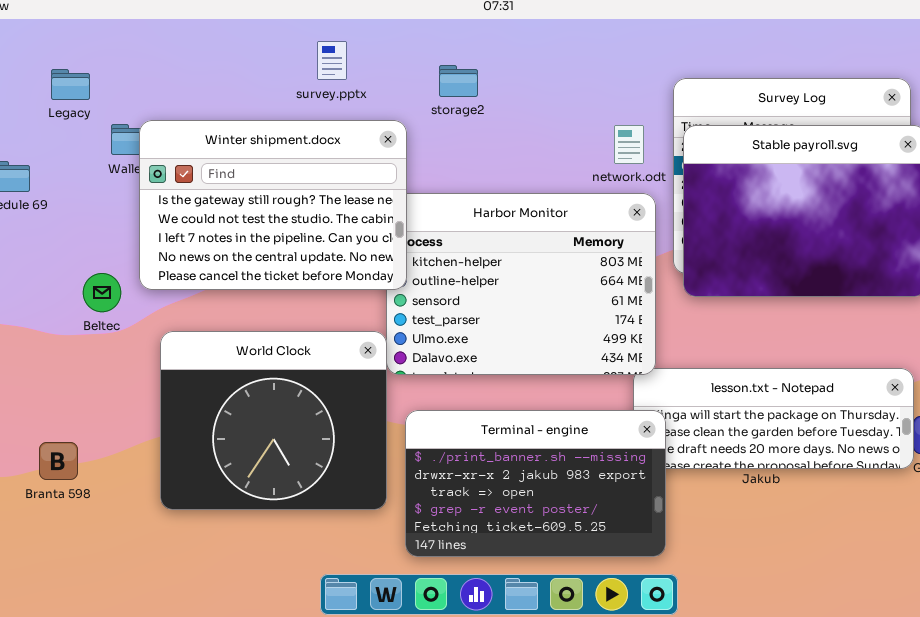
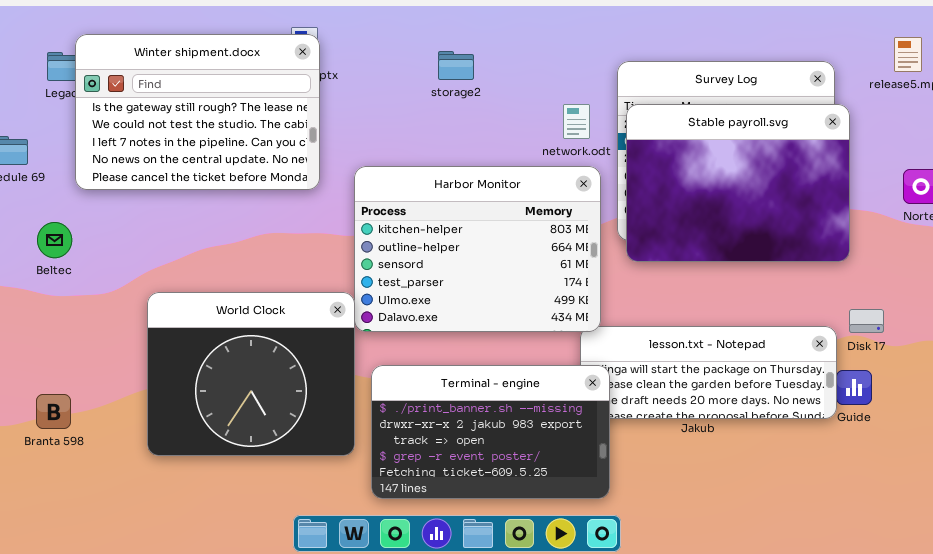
storage2: [439,65,478,97] -> [438,51,474,80], moved
Winter shipment.docx: [139,120,407,290] -> [75,34,320,190], moved
Beltec: [83,273,121,312] -> [37,222,72,258], moved

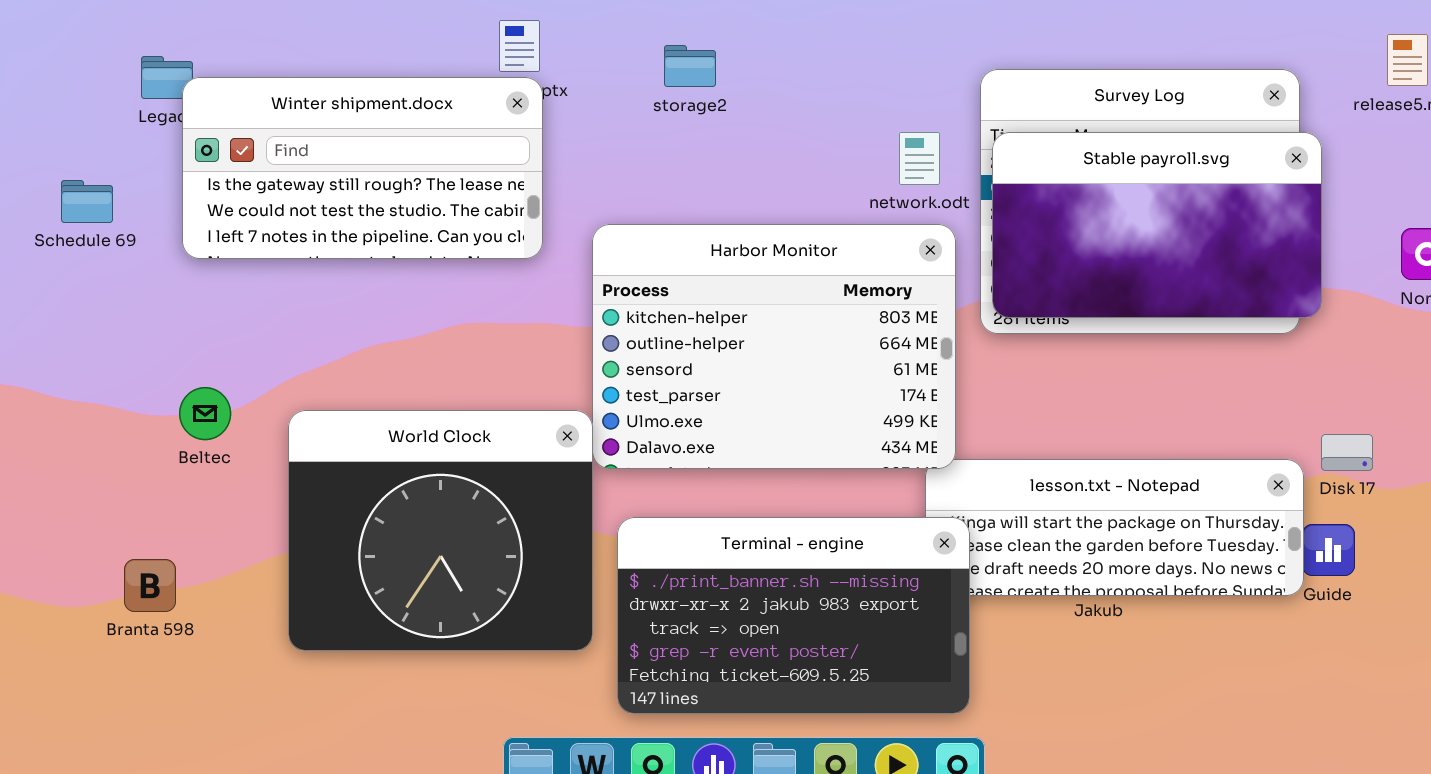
Winter shipment.docx: [75,34,320,190] -> [182,77,543,259], resized
storage2: [438,51,474,80] -> [664,45,716,87], moved
Stable payroll.svg: [626,104,850,262] -> [992,132,1322,318], resized
Beltec: [37,222,72,258] -> [179,387,231,440], moved

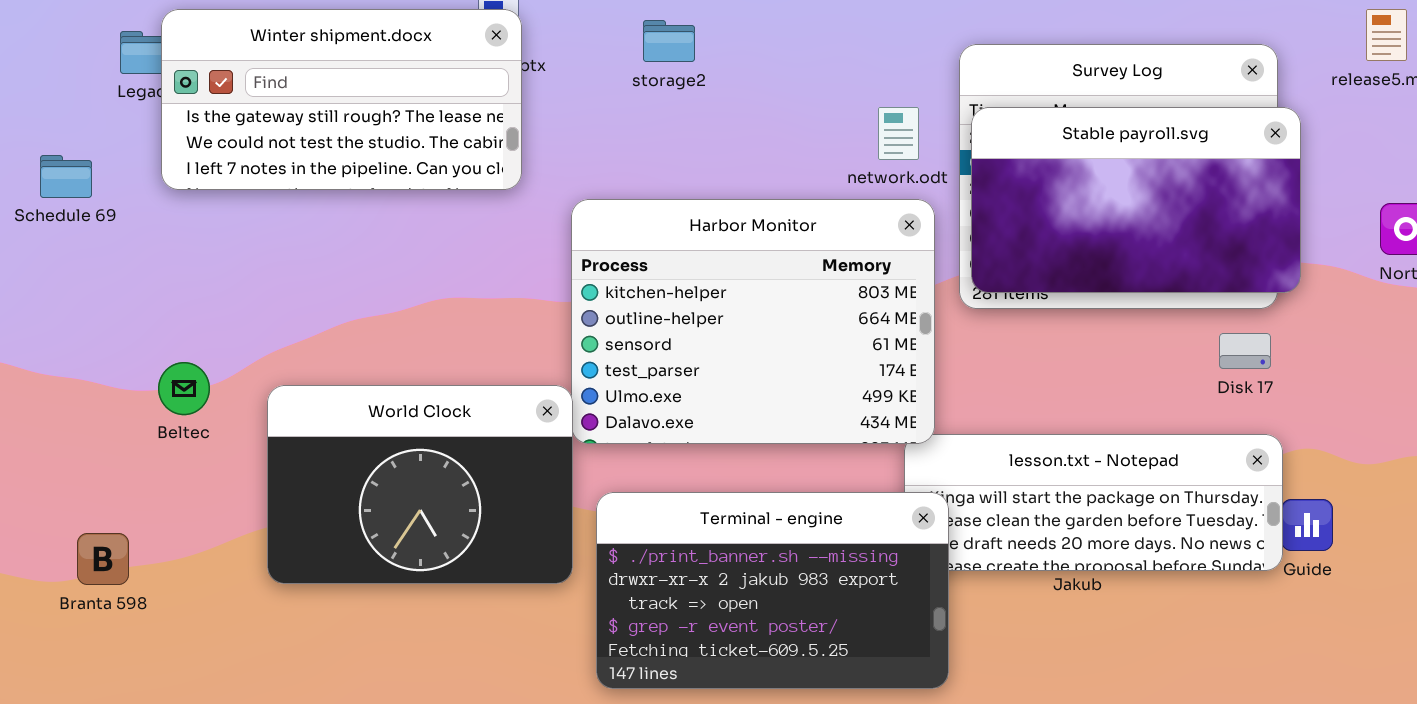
Winter shipment.docx: [182,77,543,259] -> [161,9,522,190], moved
World Clock: [288,410,593,651] -> [267,385,573,584], resized
Disk 17: [1321,434,1373,471] -> [1219,333,1271,369], moved
Branta 598: [124,559,176,612] -> [77,533,129,585], moved

